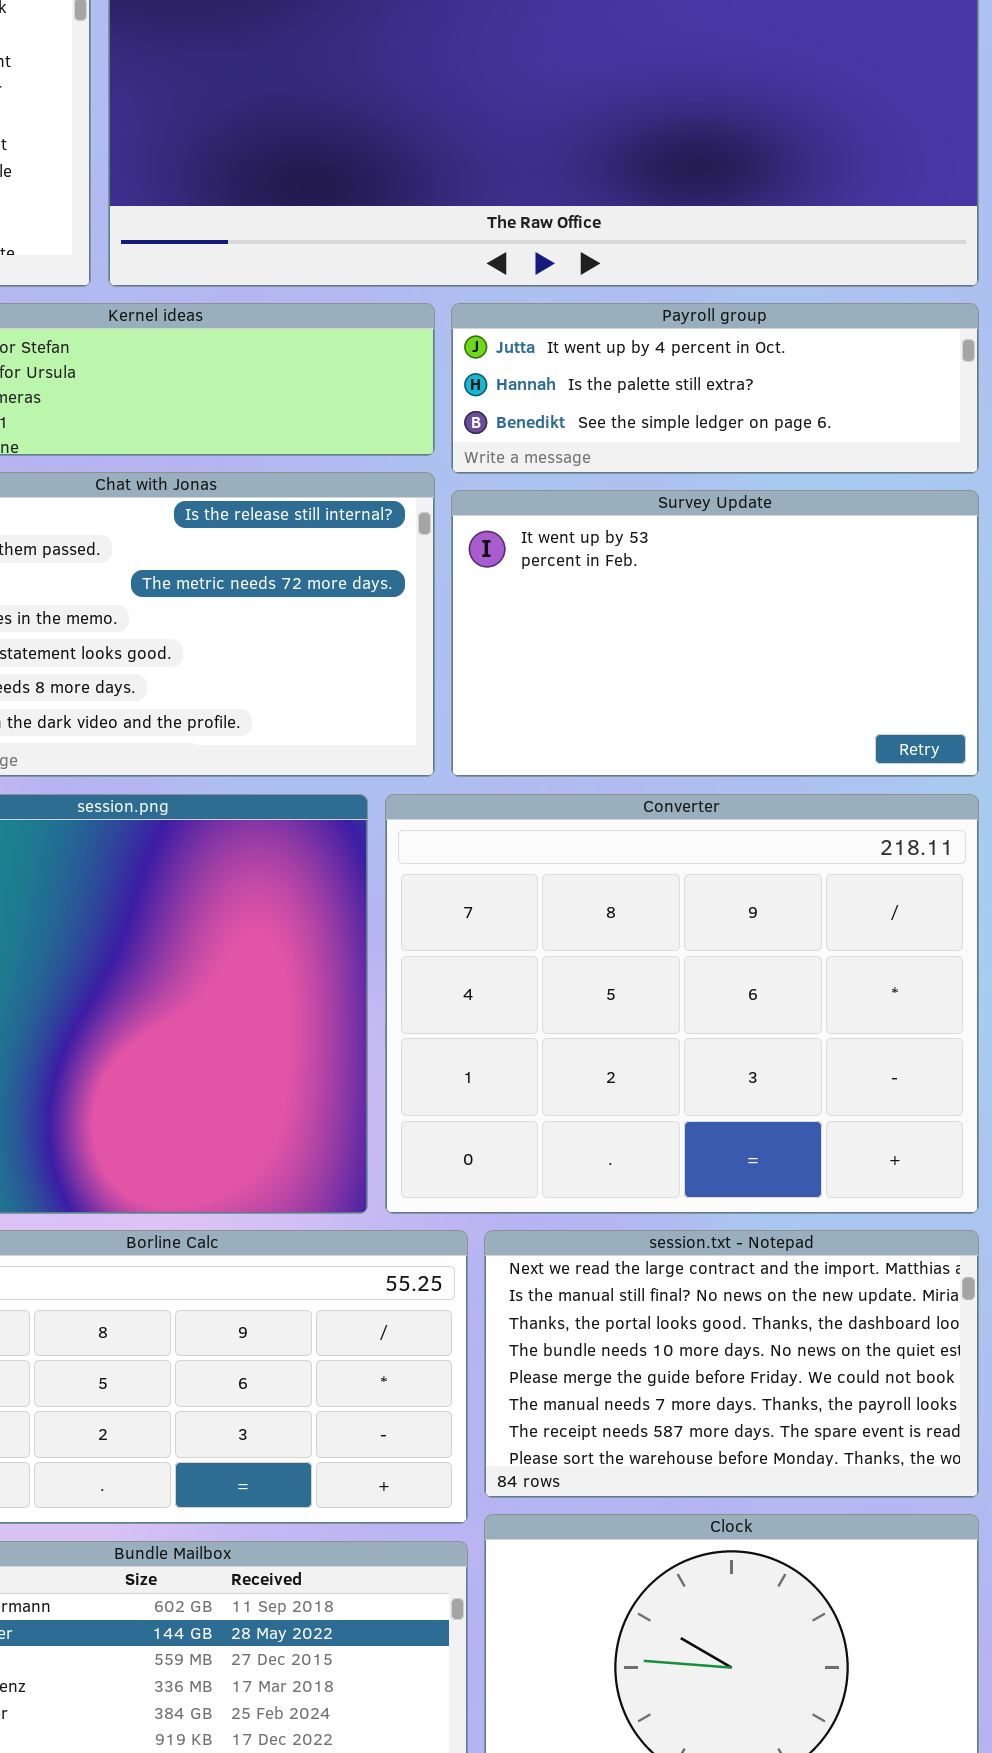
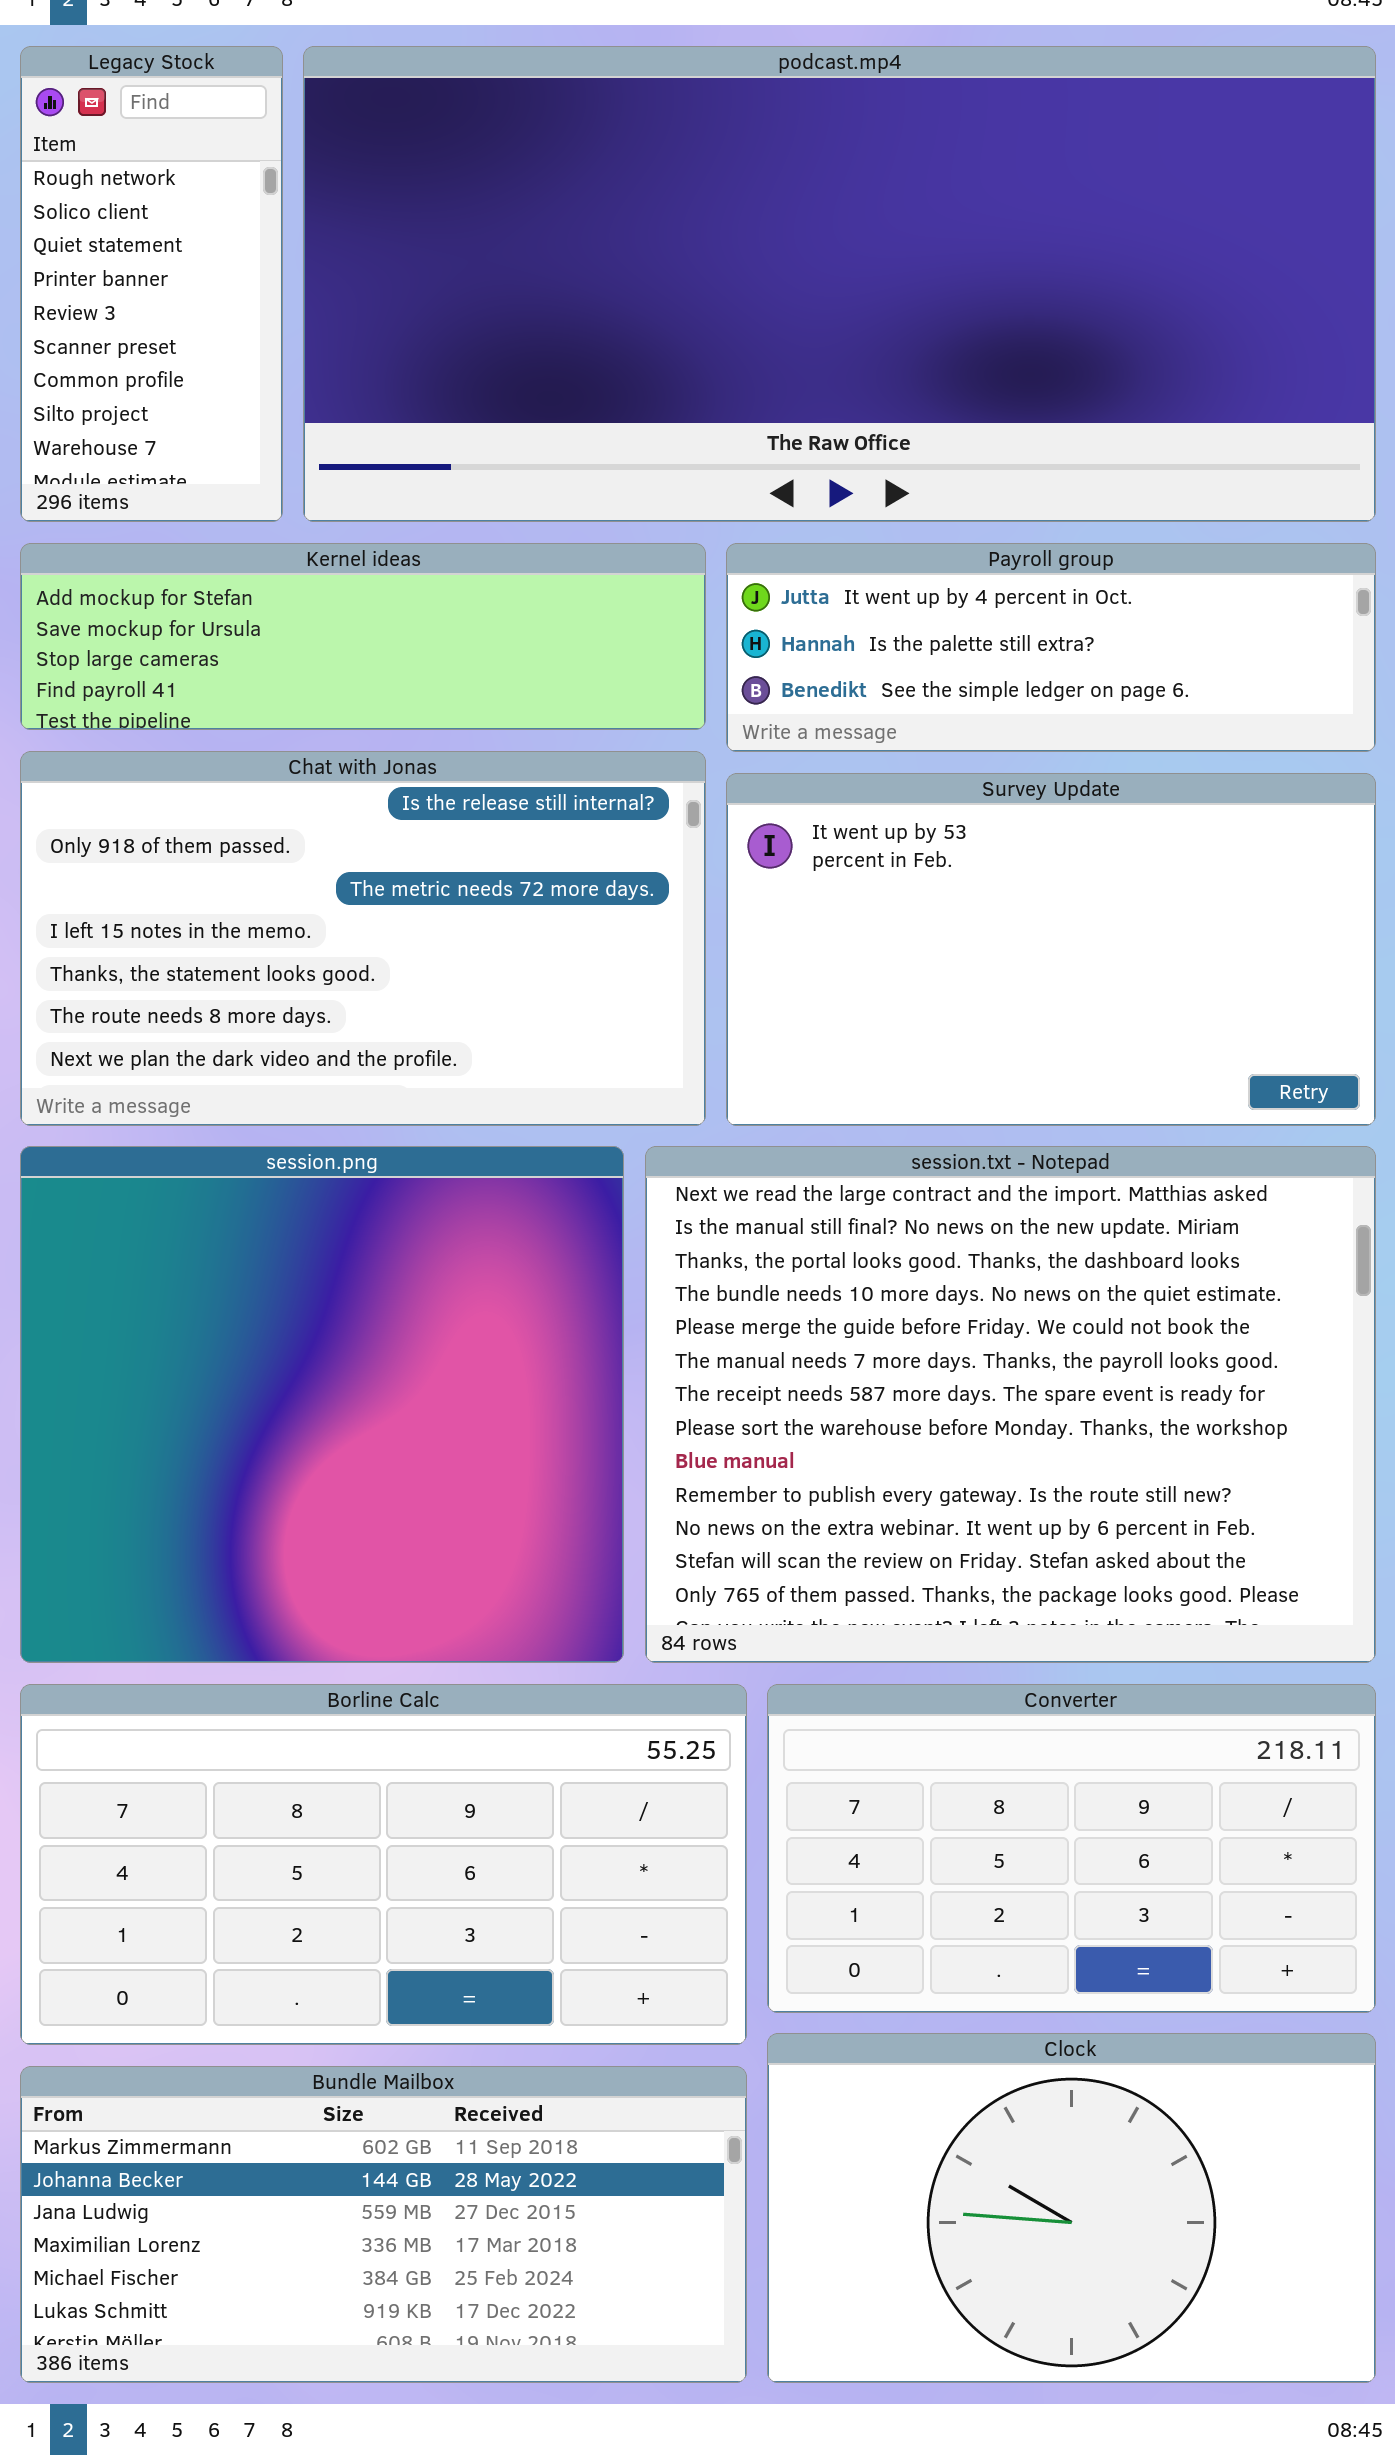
Converter: [385,794,979,1214] -> [767,1684,1376,2013], moved, resized
session.txt - Notepad: [484,1230,979,1498] -> [645,1146,1376,1663], moved, resized

